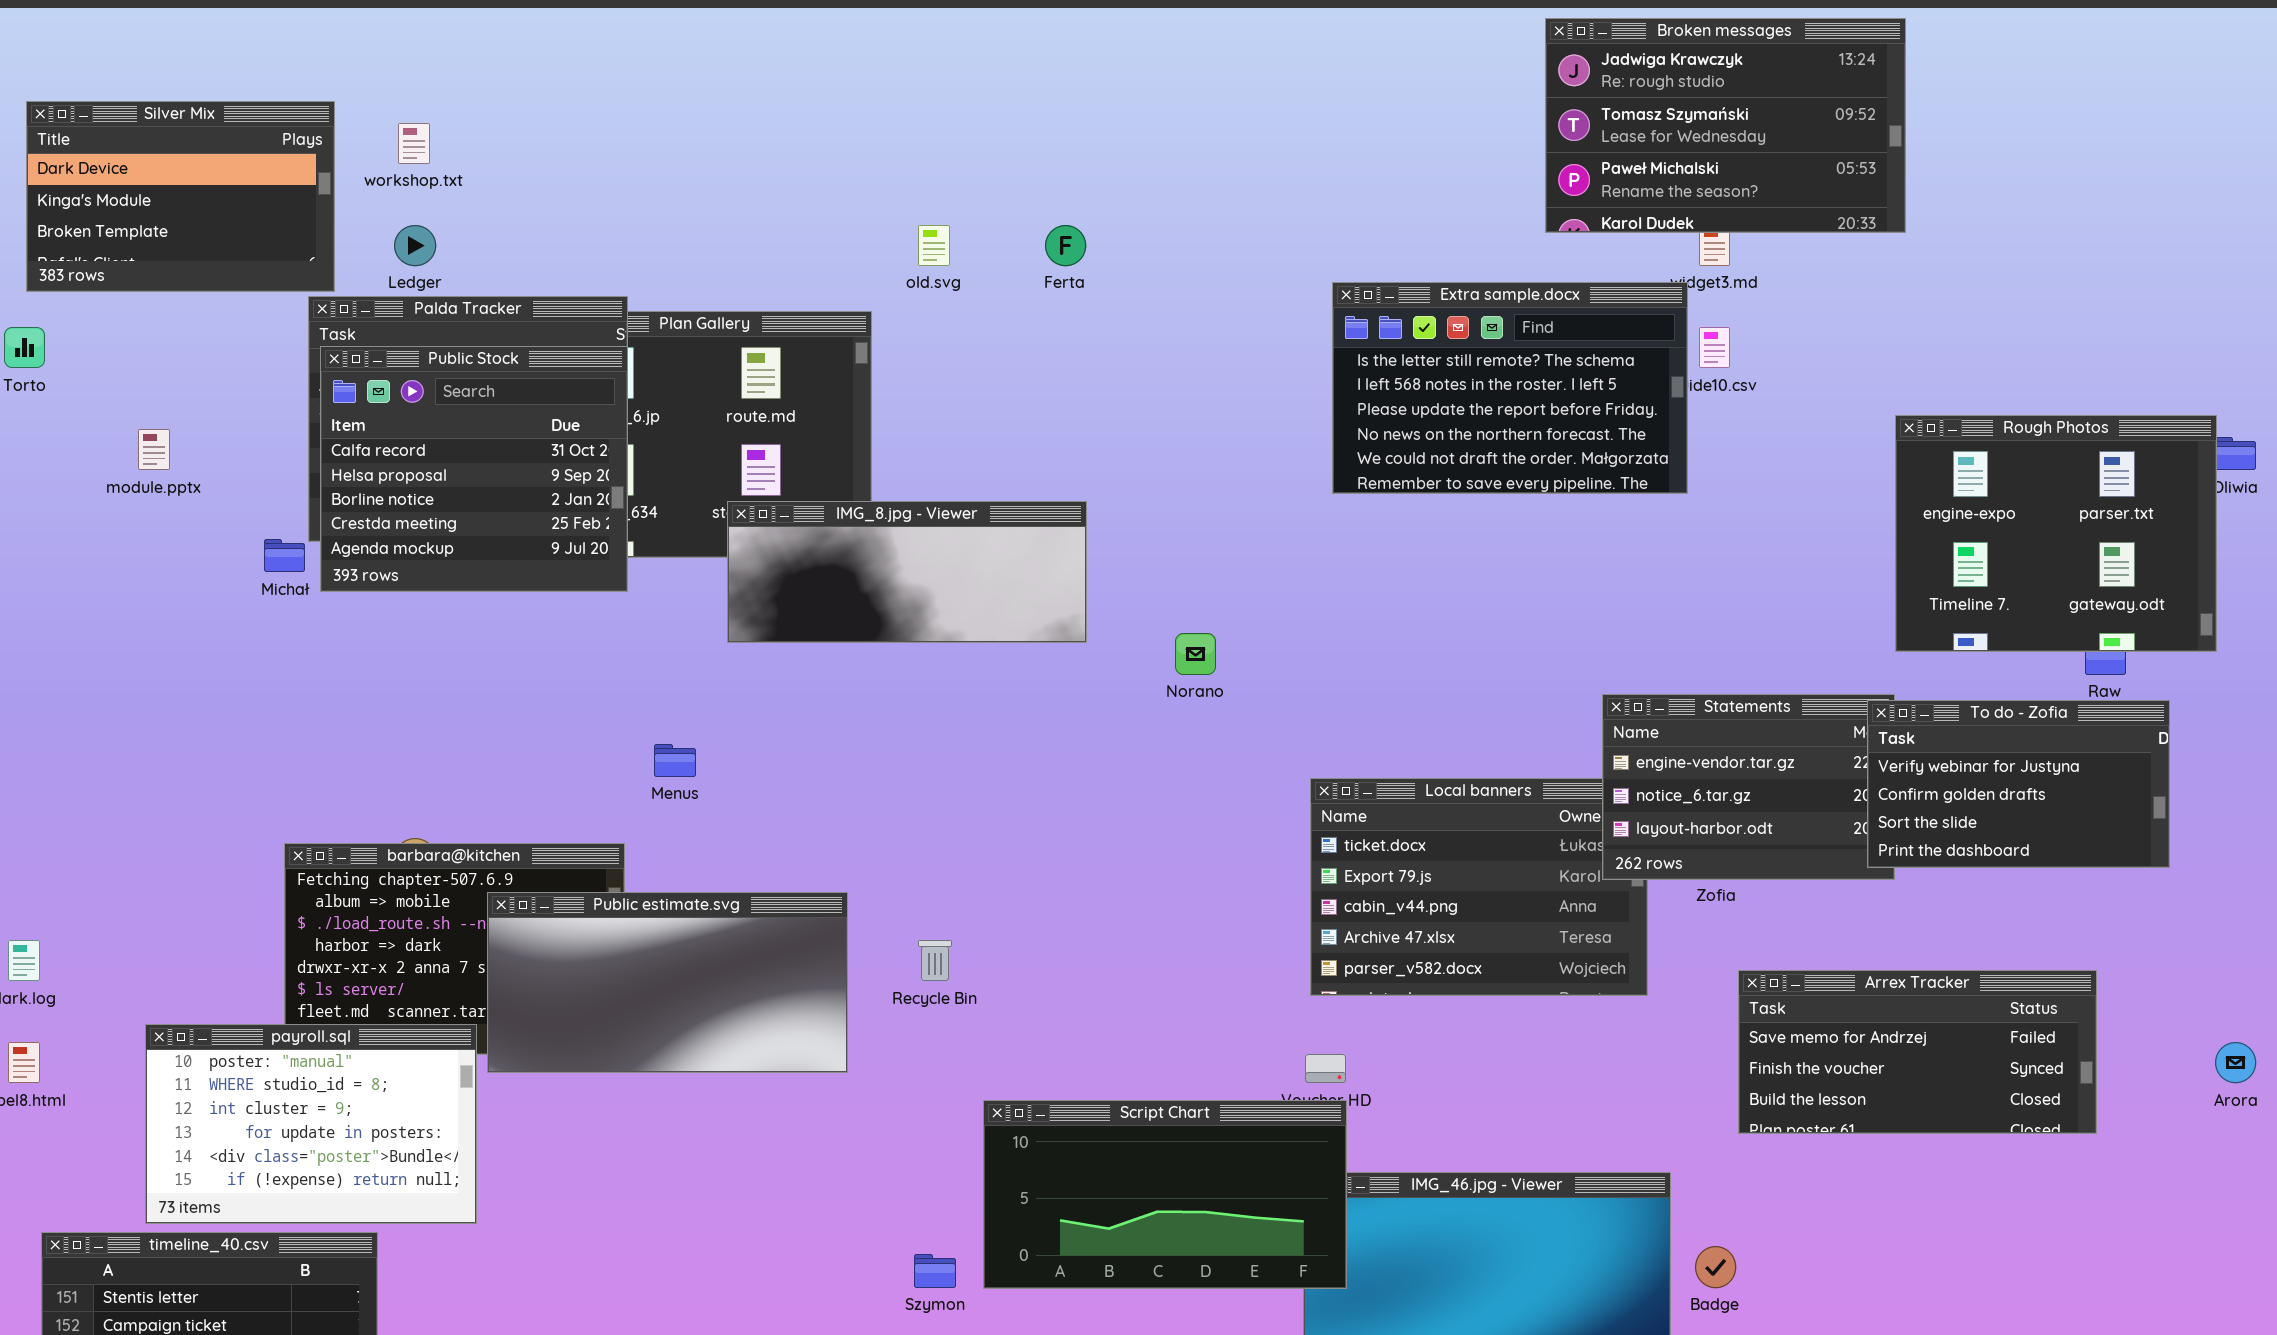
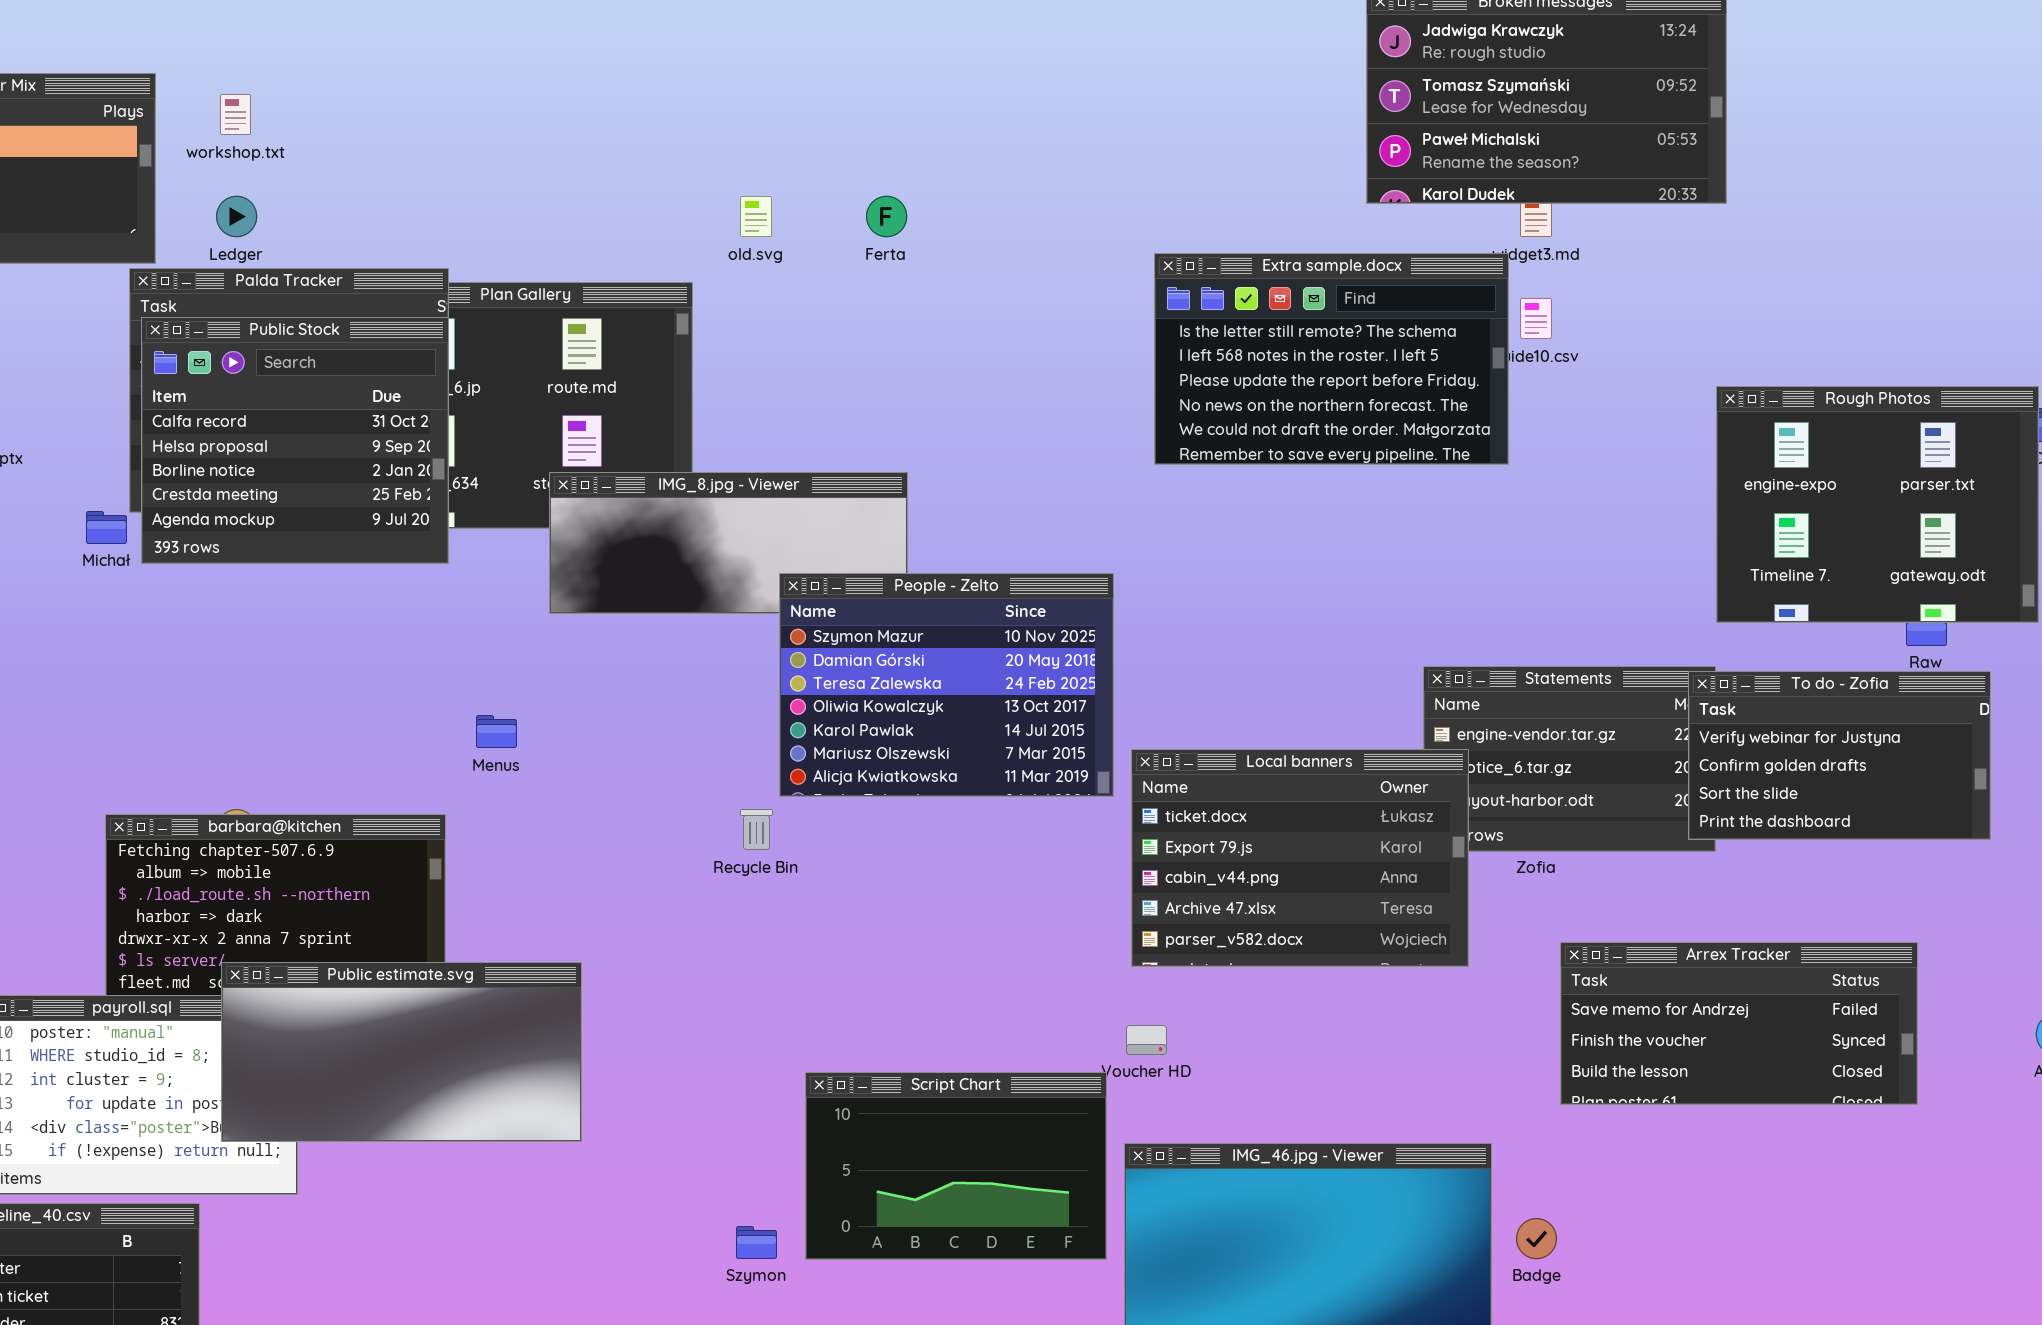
People - Zelto: none -> [779,573,1114,797], opened
Local banners: [1310,778,1648,996] -> [1131,749,1469,967], raised
Public estimate.svg: [487,892,848,1073] -> [221,962,582,1142], moved
Recycle Bin: [918,940,952,981] -> [740,809,773,850], moved
Script Chart: [983,1100,1347,1289] -> [805,1072,1107,1260], resized

